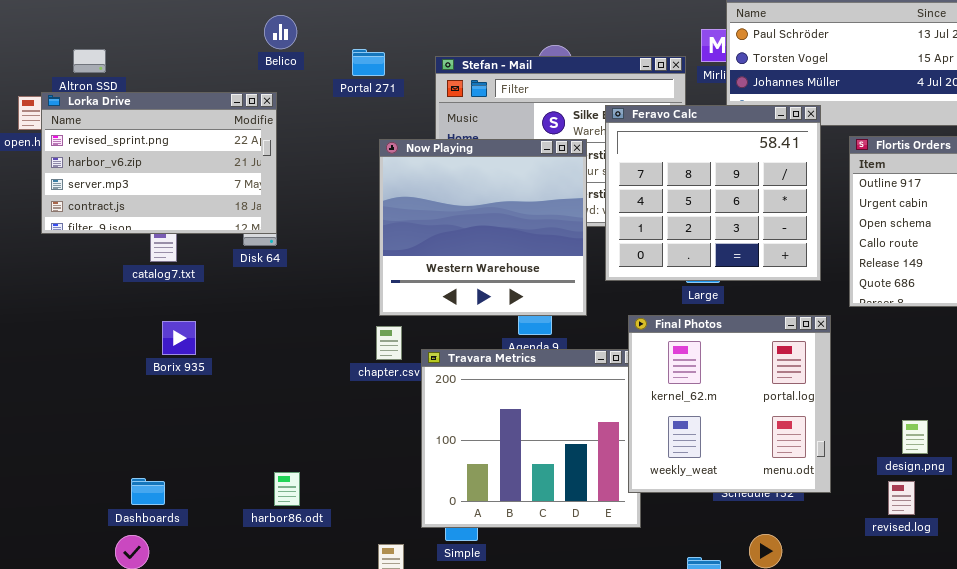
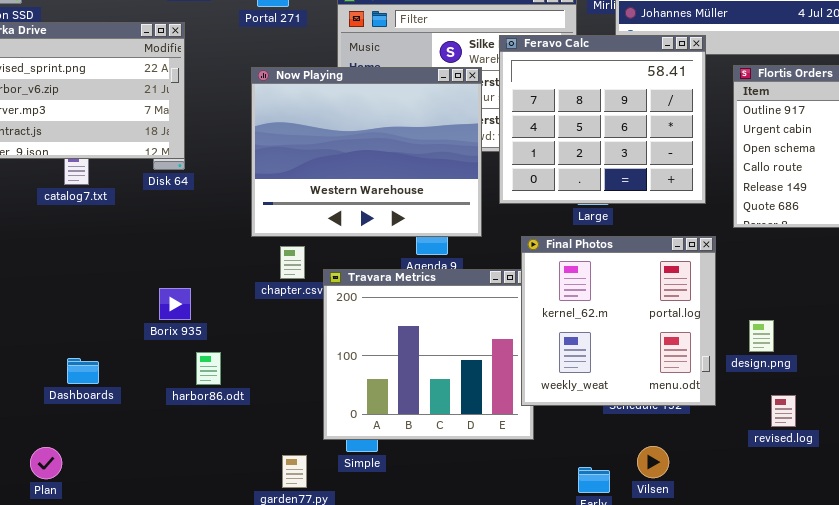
Now Playing: [379,139,587,316] -> [251,67,482,237], resized
Borix 935: [162,321,196,355] -> [159,288,191,320], moved
design.png: [902,420,928,454] -> [749,320,774,352], moved
harbor86.odt: [274,472,300,506] -> [196,352,221,385], moved
Dashboards: [131,478,165,505] -> [67,358,99,384], moved

